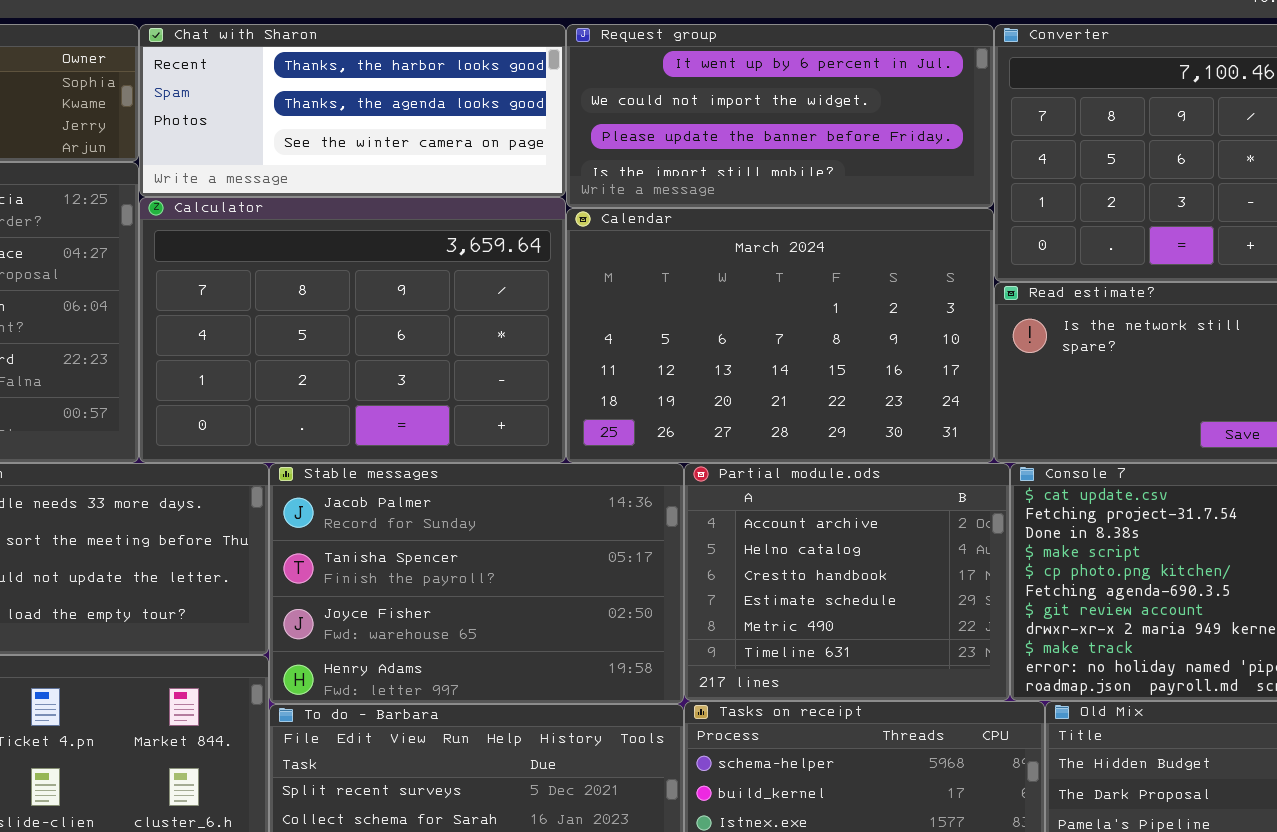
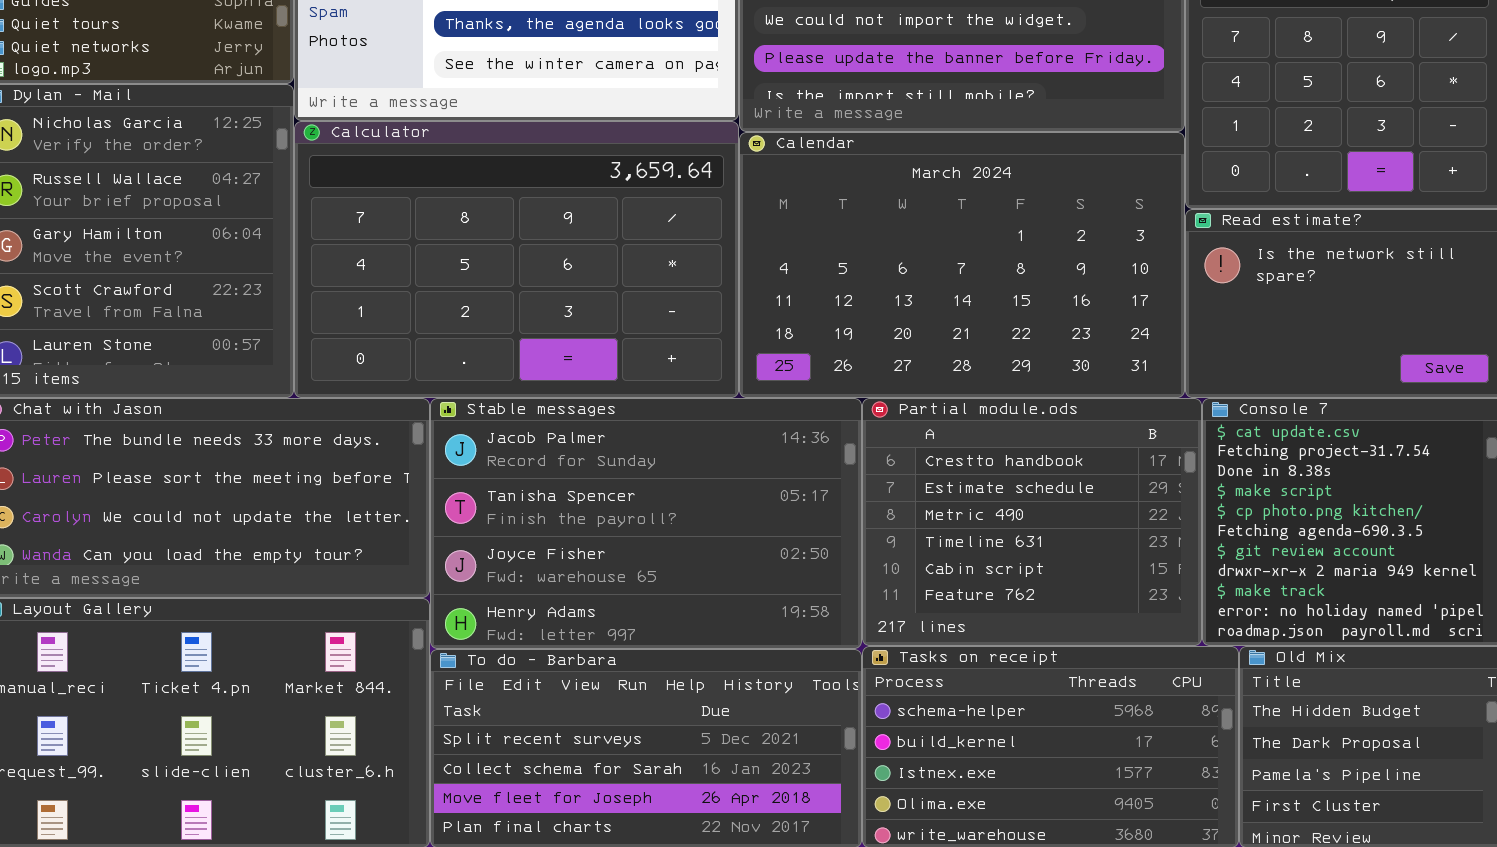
Partial module.ods: [684,463,1010,701] -> [862,398,1202,646], scrolled down 2 rows

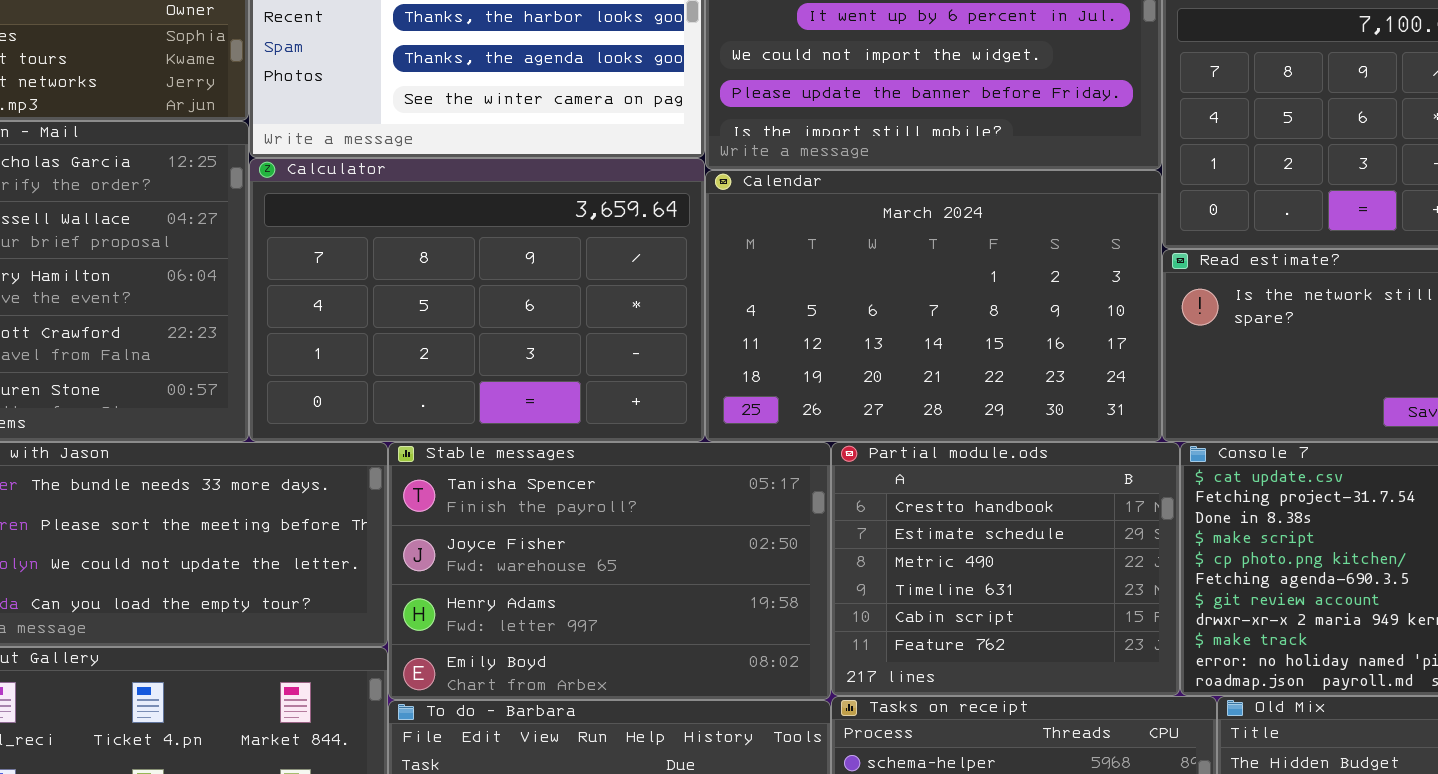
Stable messages: [430,398,862,649] -> [388,442,831,700], scrolled down 1 row

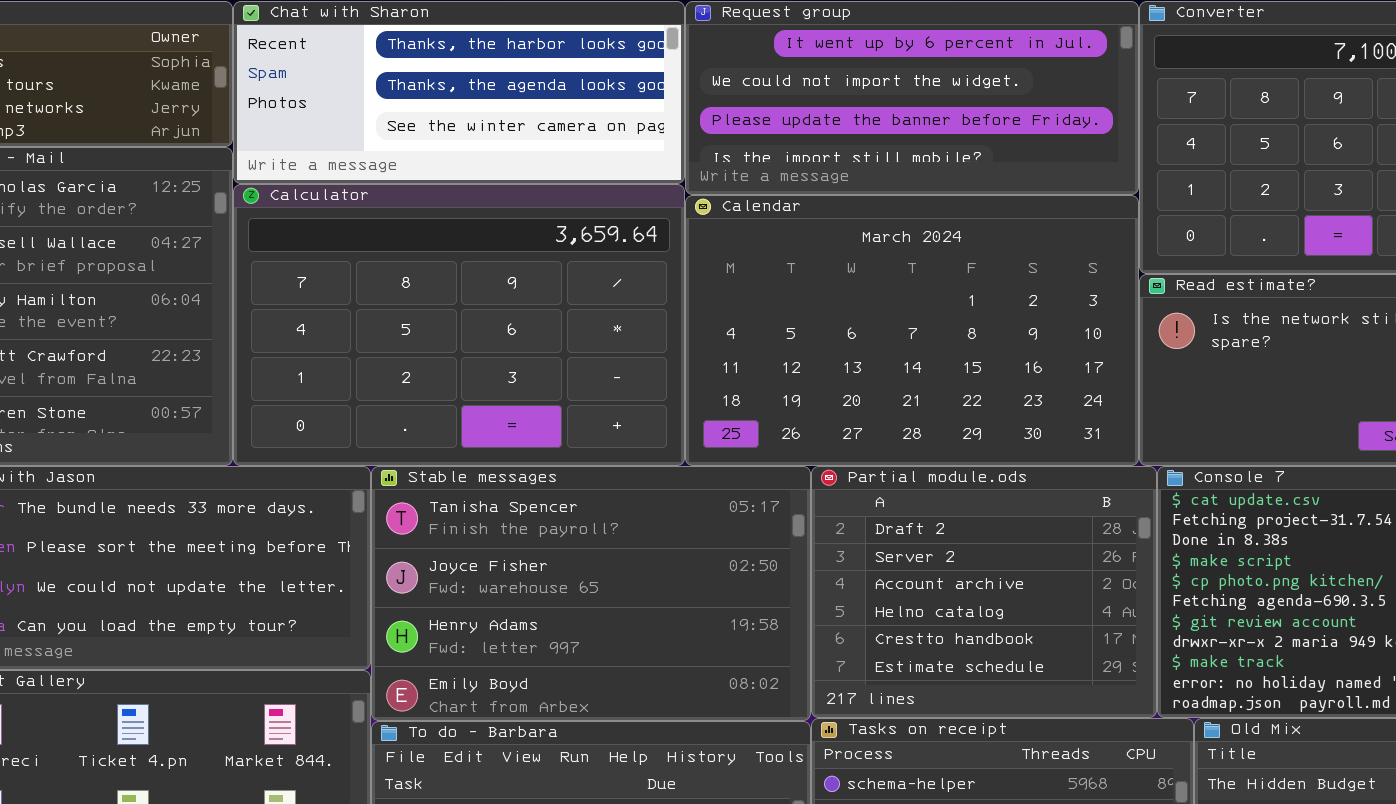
Partial module.ods: [831,442,1180,696] -> [811,466,1157,718], scrolled up 4 rows

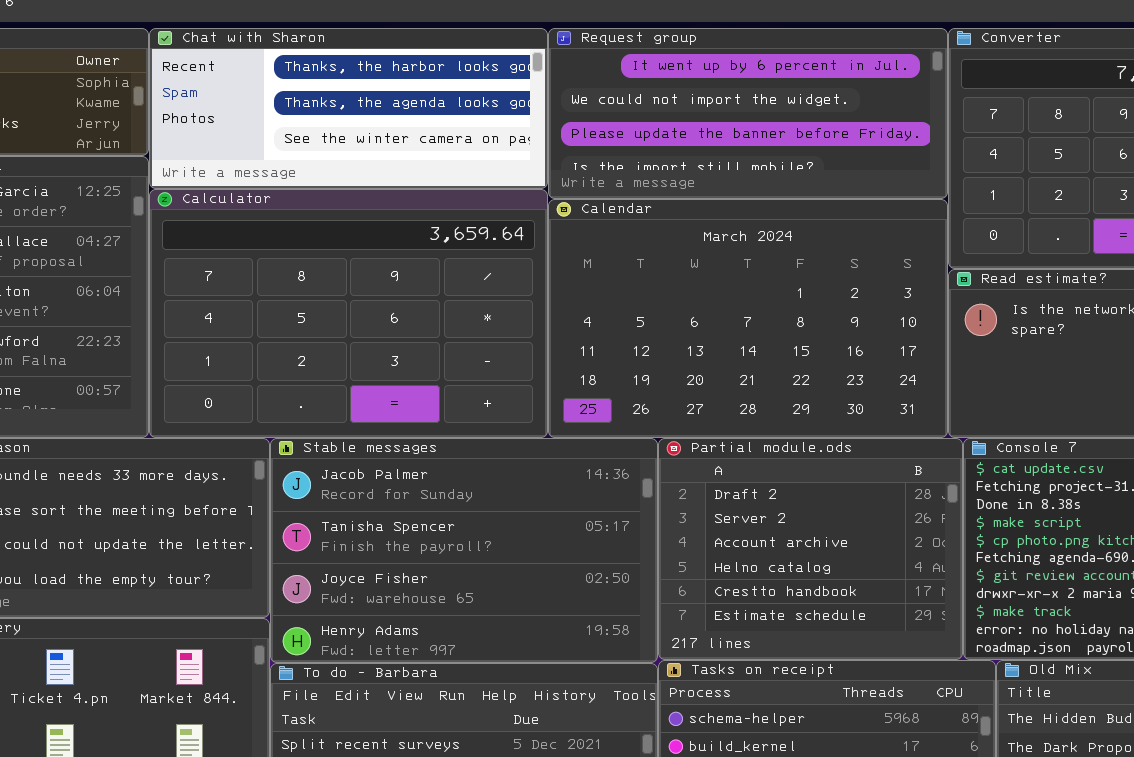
Stable messages: [371,466,811,721] -> [270,438,658,663], scrolled up 1 row

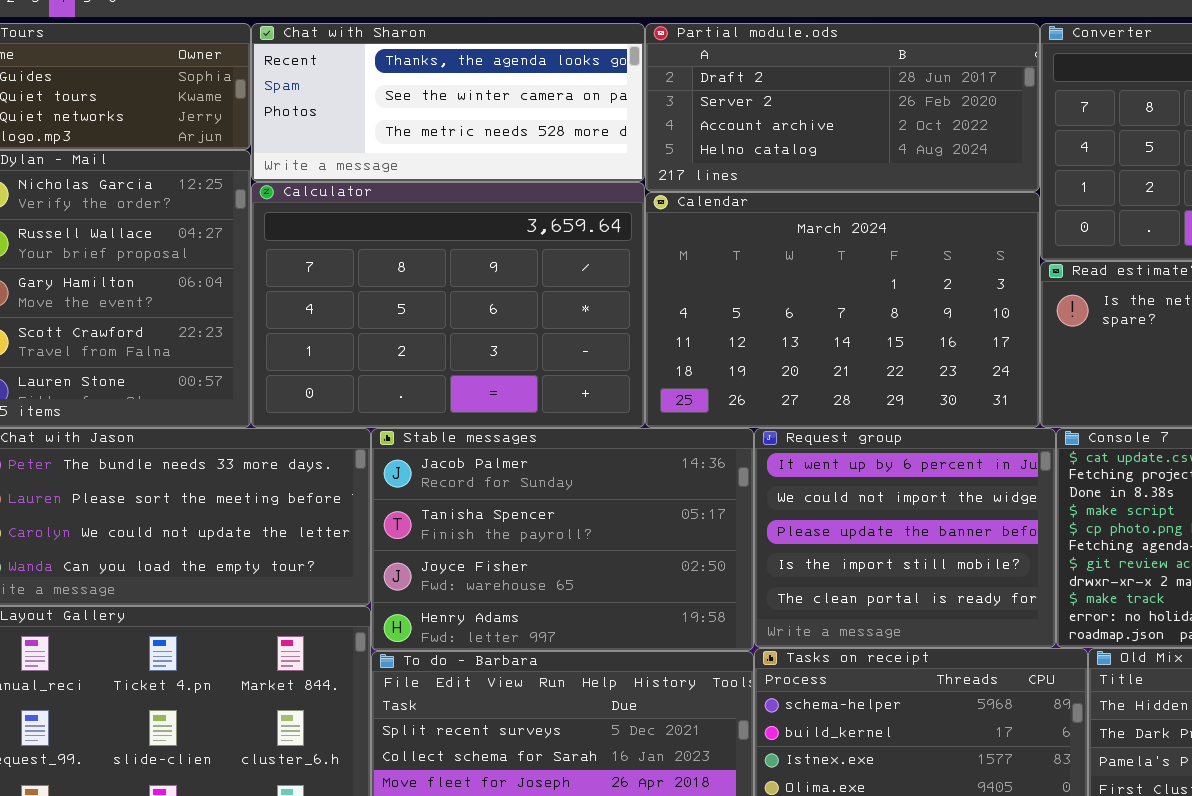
Chat with Sharon: [149,28,548,189] -> [251,23,645,182], scrolled down 1 row
Request group: [548,28,948,199] -> [754,428,1056,648], moved, resized
Partial module.ods: [658,438,963,660] -> [645,23,1040,192], moved, resized

